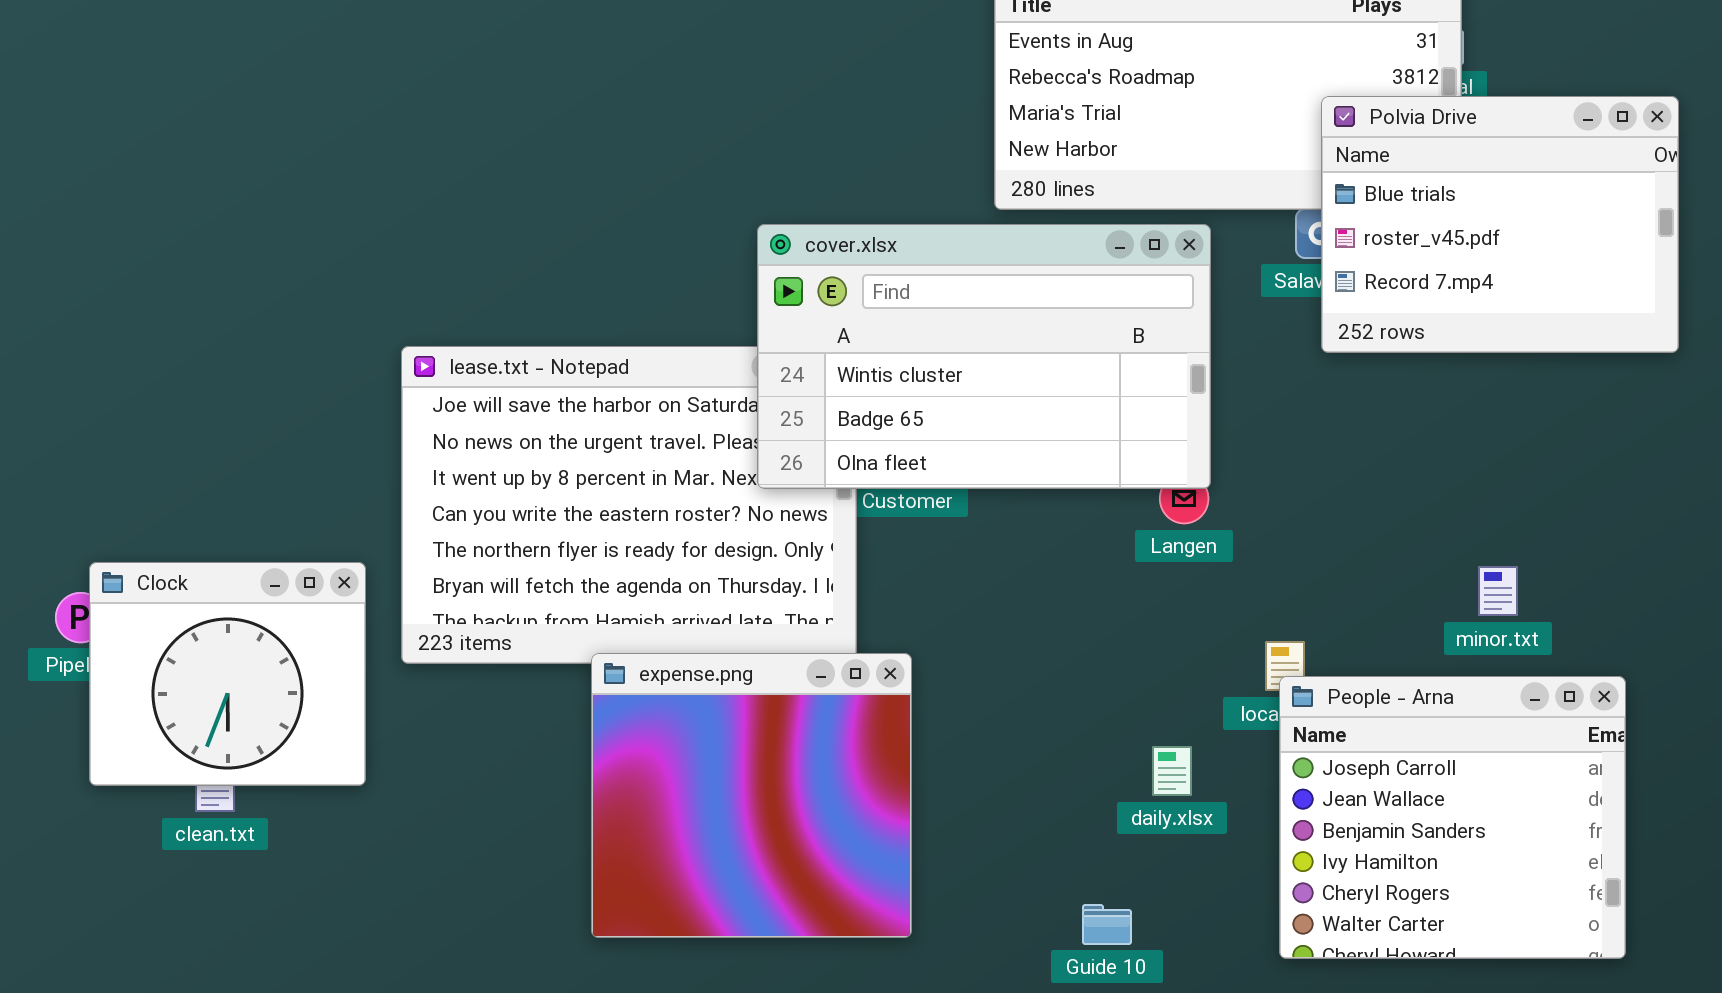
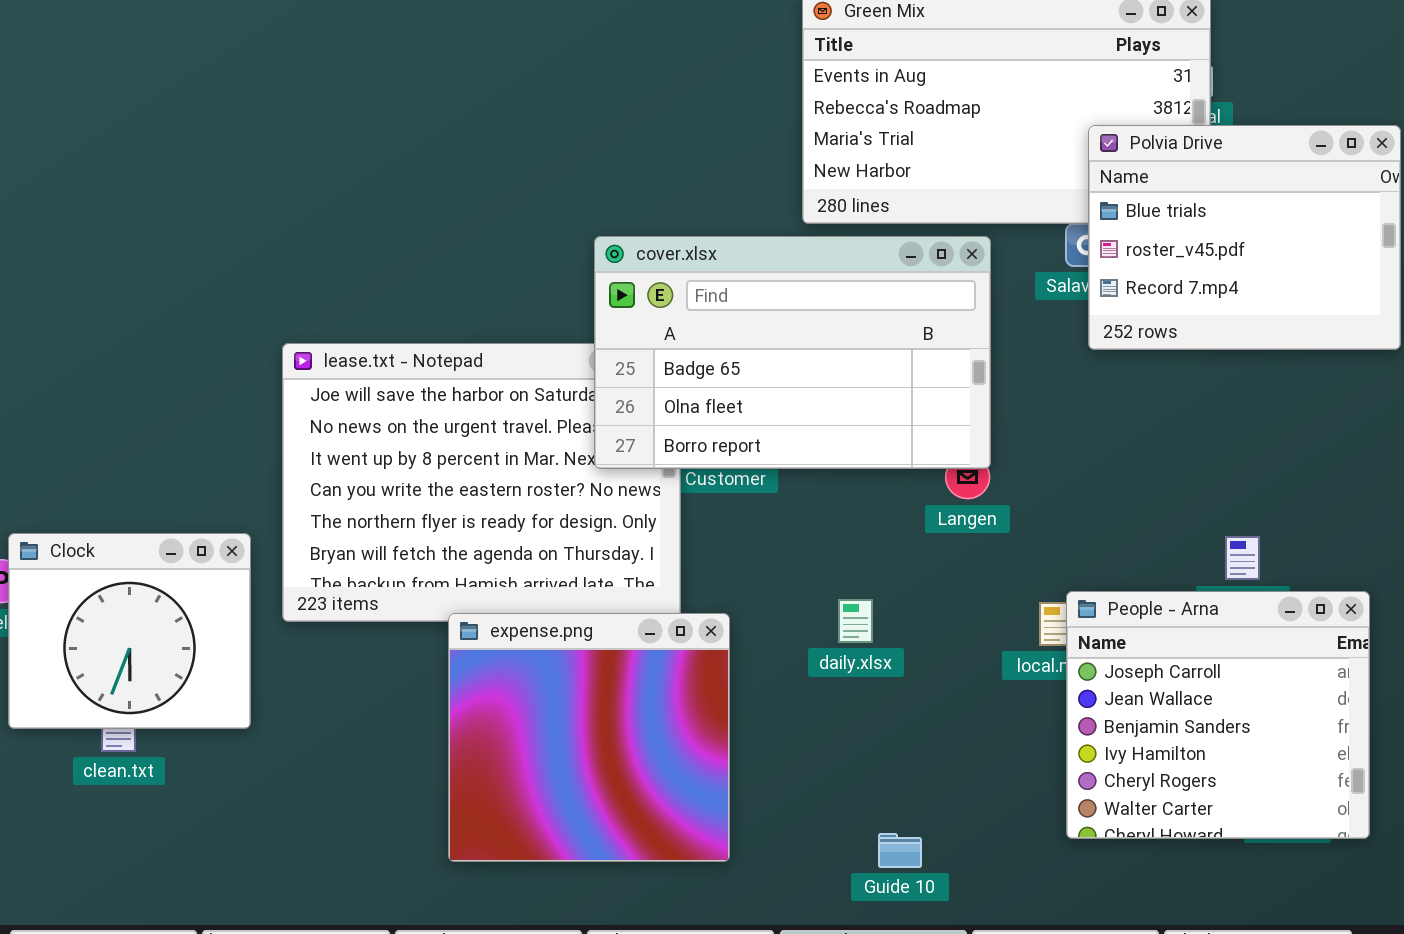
cover.xlsx: [757,224,1211,489] -> [594,236,991,469], scrolled down 1 row
People - Arna: [1279,676,1626,959] -> [1066,591,1370,839], moved
daily.xlsx: [1152,746,1192,796] -> [838,599,873,643], moved

